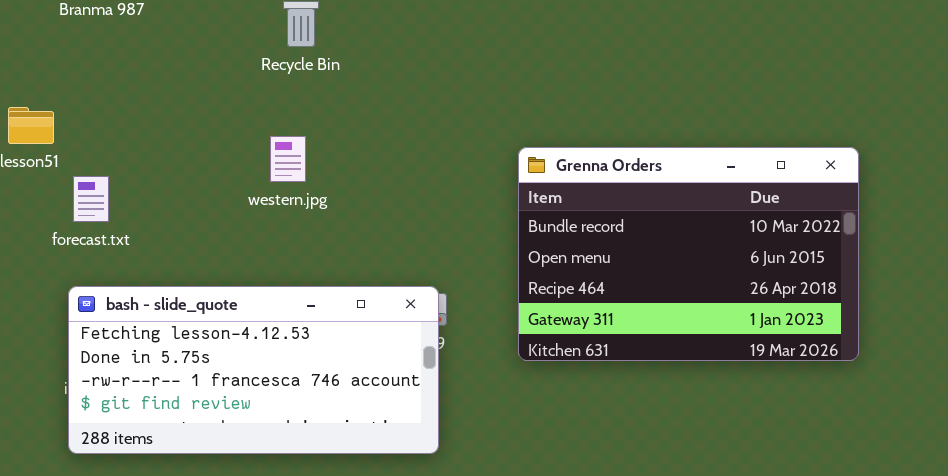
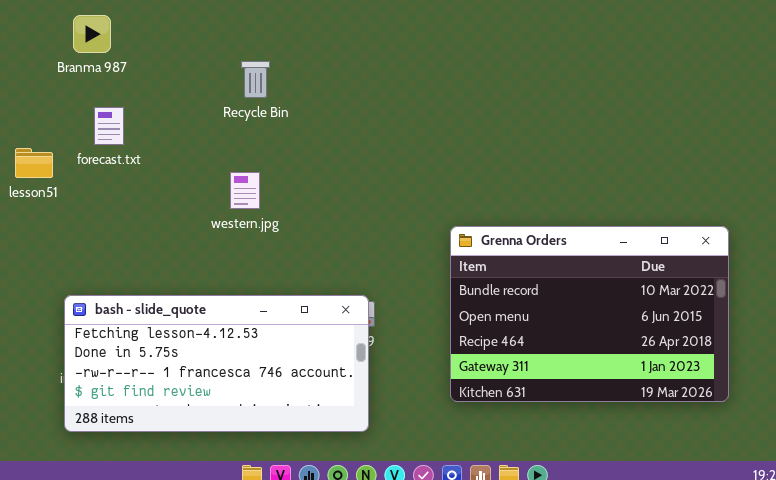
Grenna Orders: [518,147,859,361] -> [450,226,729,402], moved
forecast.txt: [73,176,109,222] -> [94,107,124,145], moved

